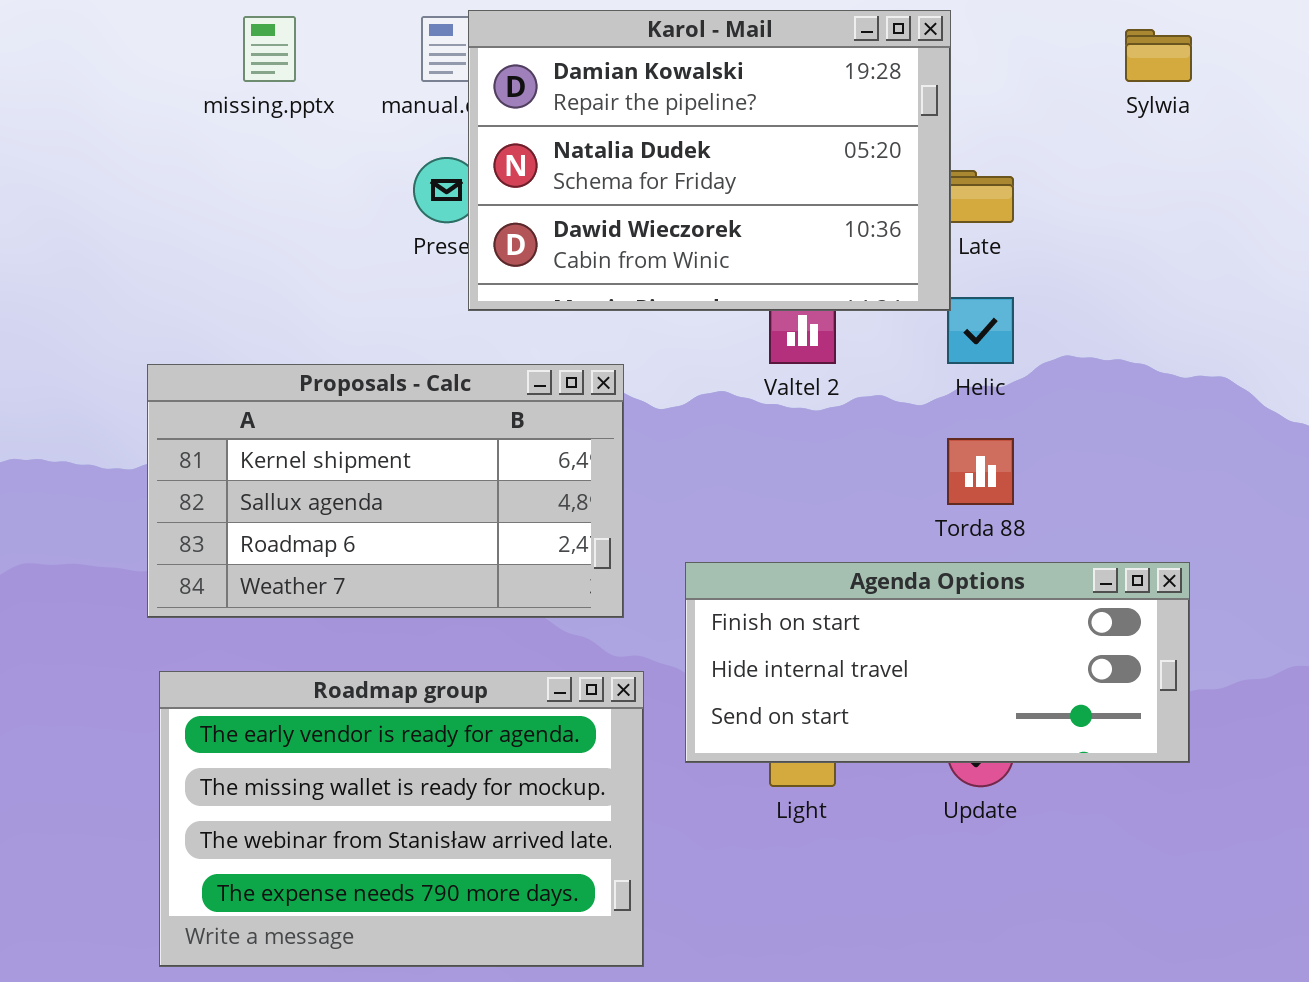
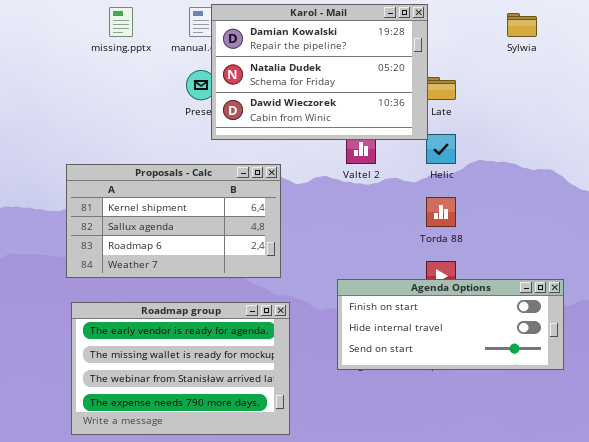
Agenda Options: [685,562,1190,763] -> [337,279,564,370], moved

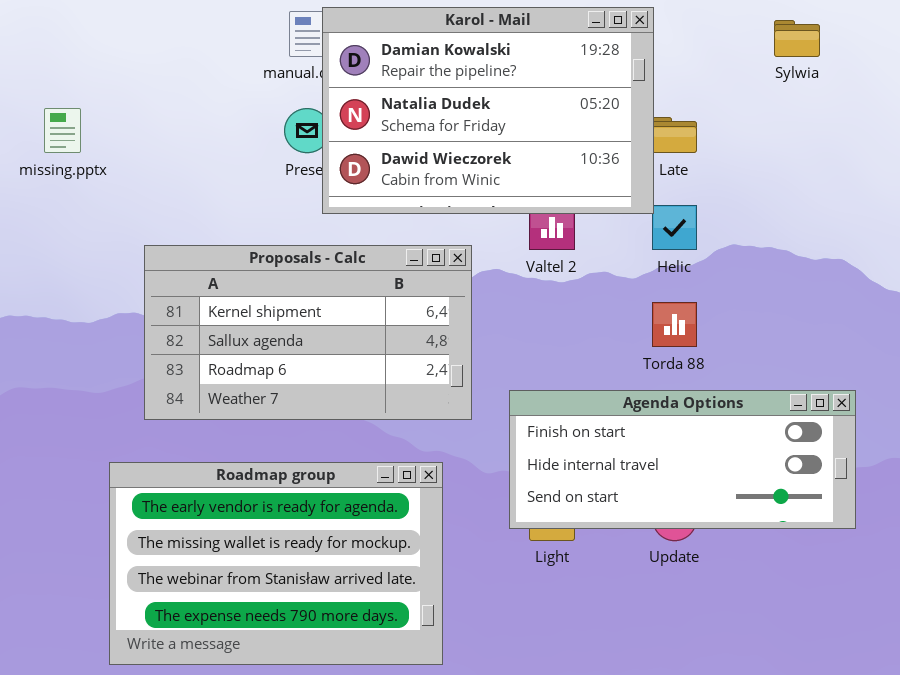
missing.pptx: [109,7,133,37] -> [44,108,81,153], moved
Proposals - Calc: [66,164,281,278] -> [144,245,472,420], moved
Agenda Options: [337,279,564,370] -> [509,390,856,529], moved

